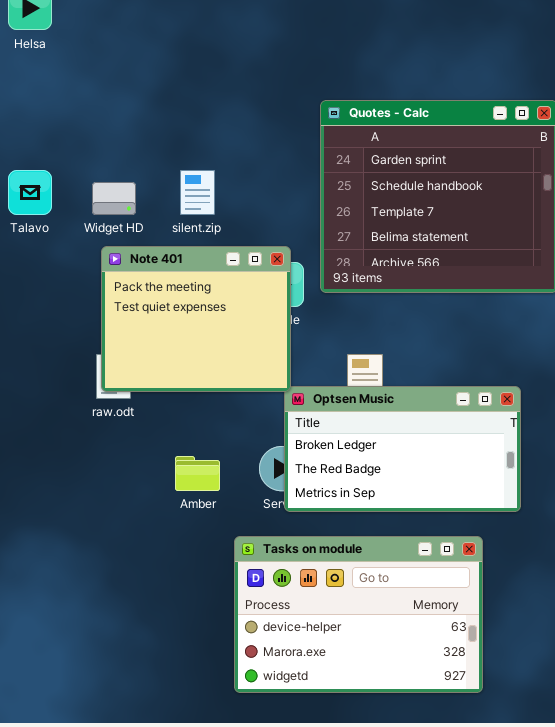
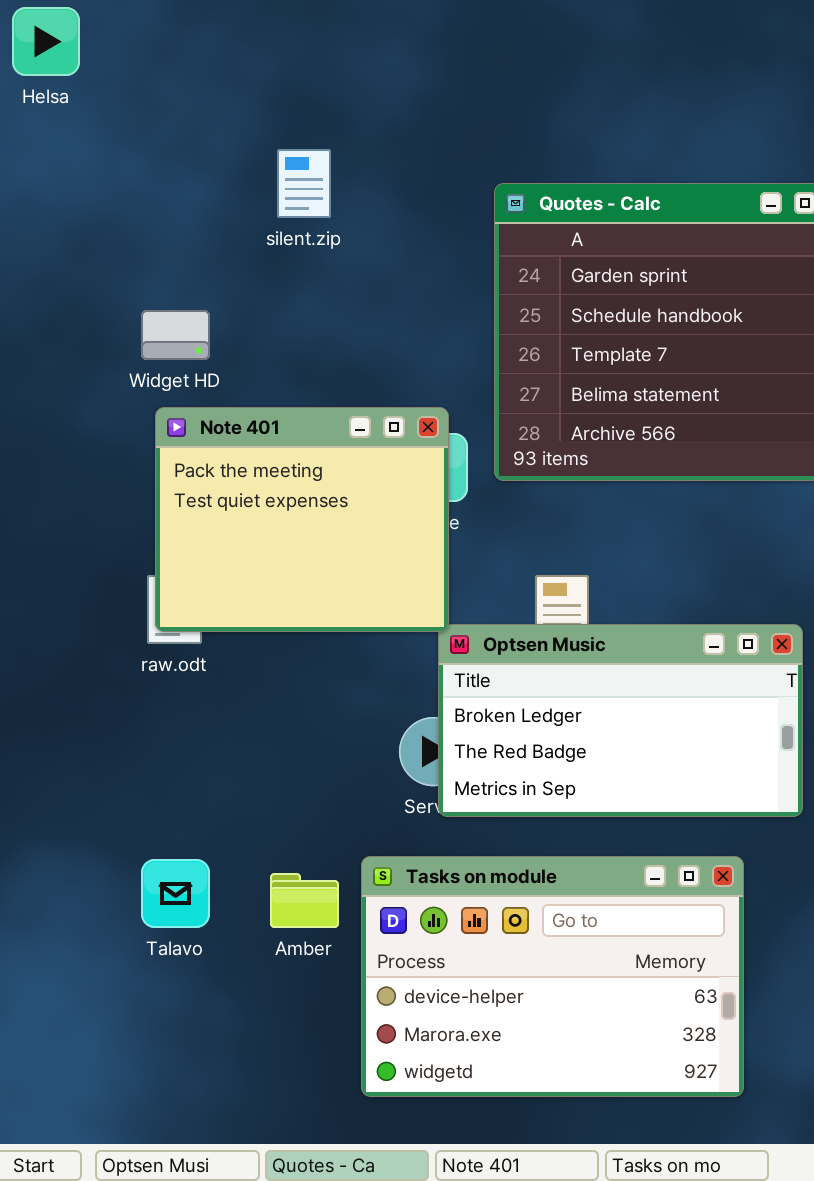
Talavo: [8,170,52,215] -> [141,859,210,928], moved
silent.zip: [180,170,215,215] -> [277,149,331,218], moved
Amber: [175,456,220,491] -> [270,873,339,928], moved

